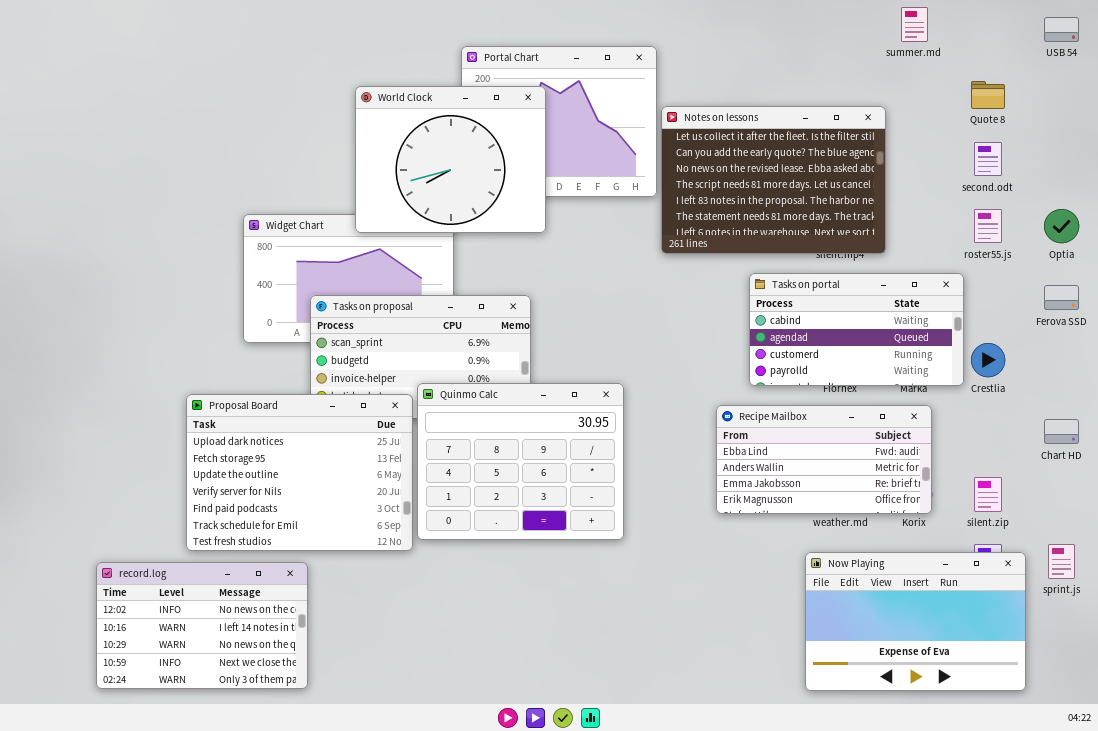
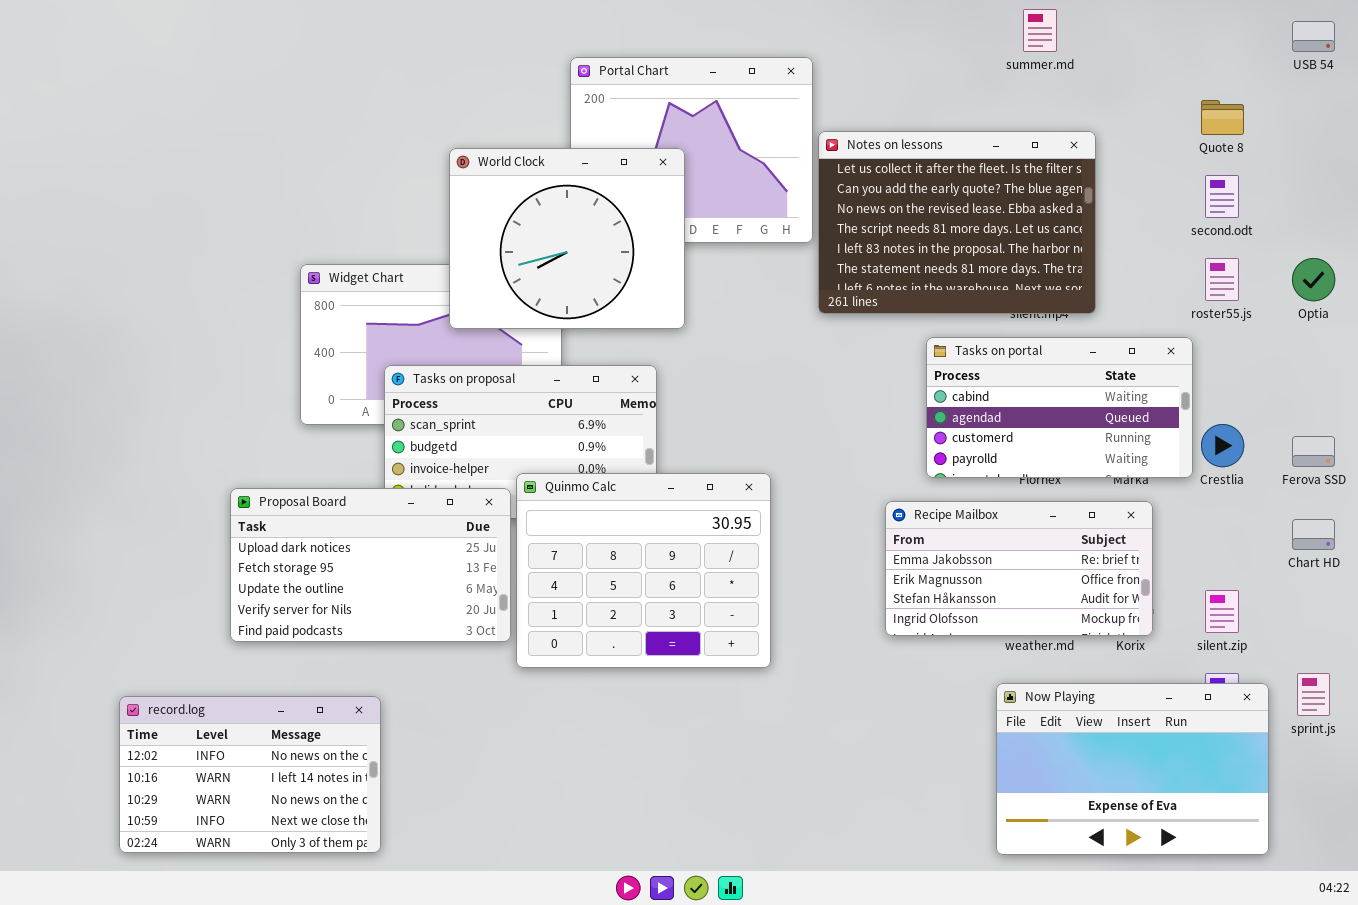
summer.md: [901,7,928,42] -> [1023,9,1057,52], moved
World Clock: [355,86,546,233] -> [449,148,685,329], moved
Ferova SSD: [1044,285,1079,310] -> [1292,436,1335,467], moved
Proposal Board: [186,394,413,551] -> [230,488,511,642], resized
Recipe Mailbox: [716,405,932,514] -> [885,501,1153,636], scrolled down 2 rows

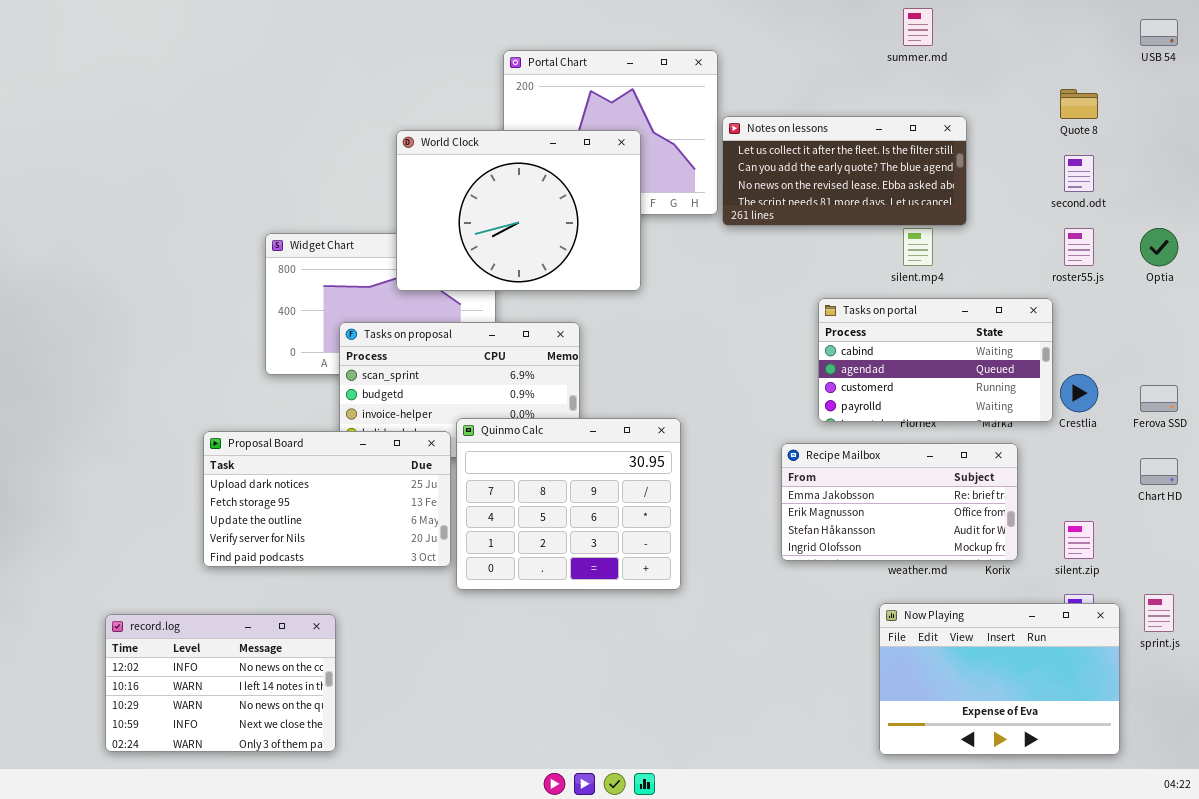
Notes on lessons: [818,131,1096,314] -> [722,116,967,226], resized
World Clock: [449,148,685,329] -> [396,130,641,291], resized

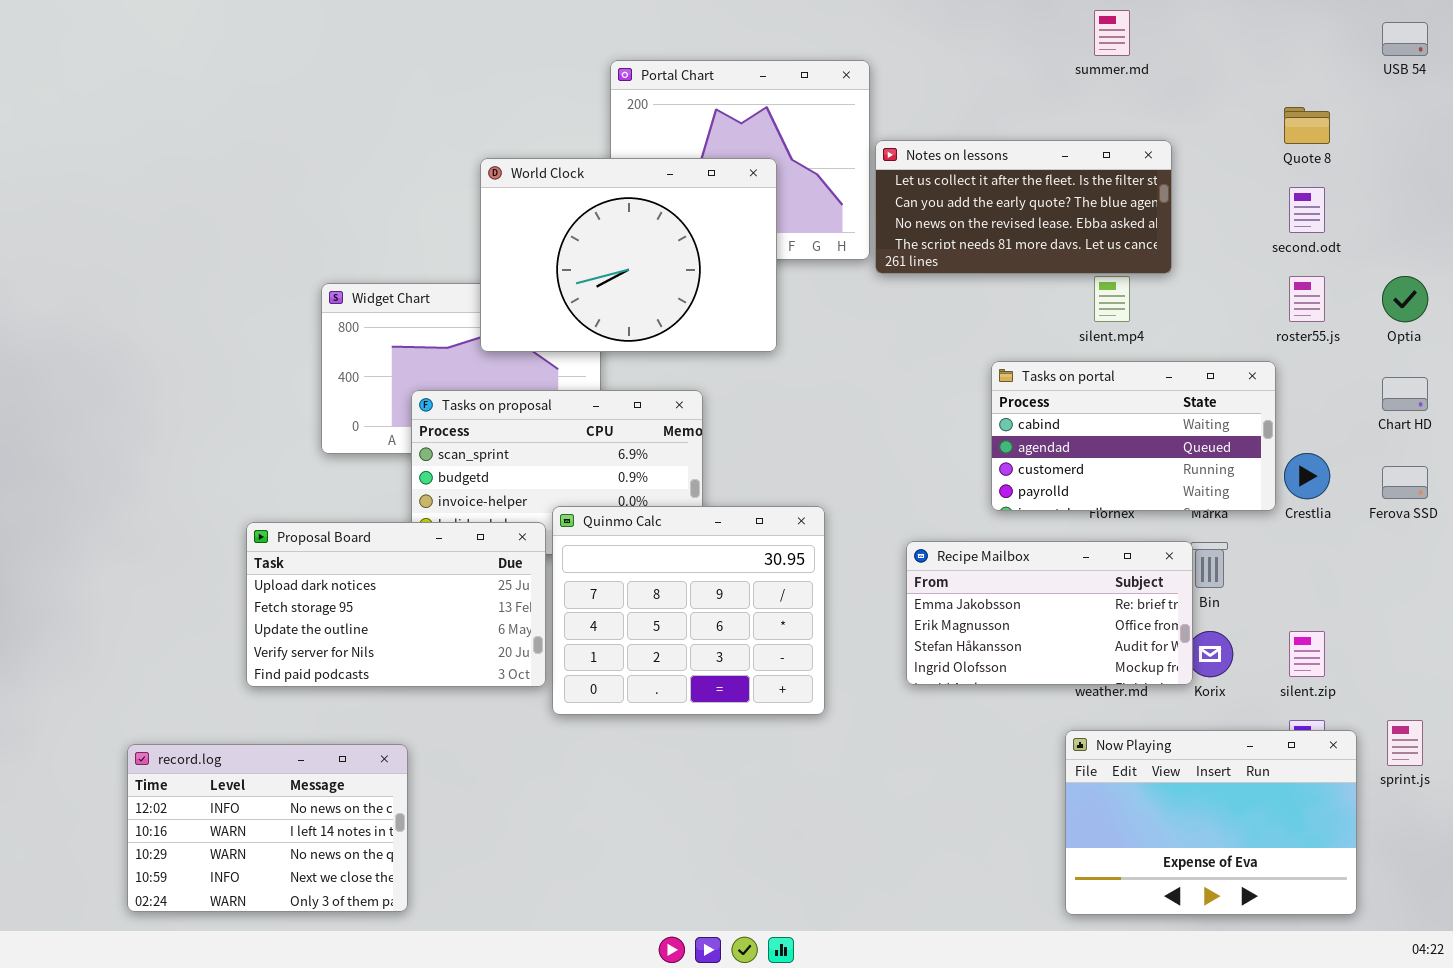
Recipe Mailbox: [781,443,1018,561] -> [906,541,1193,685], moved
Chart HD: [1140,458,1178,485] -> [1382,377,1428,411], moved

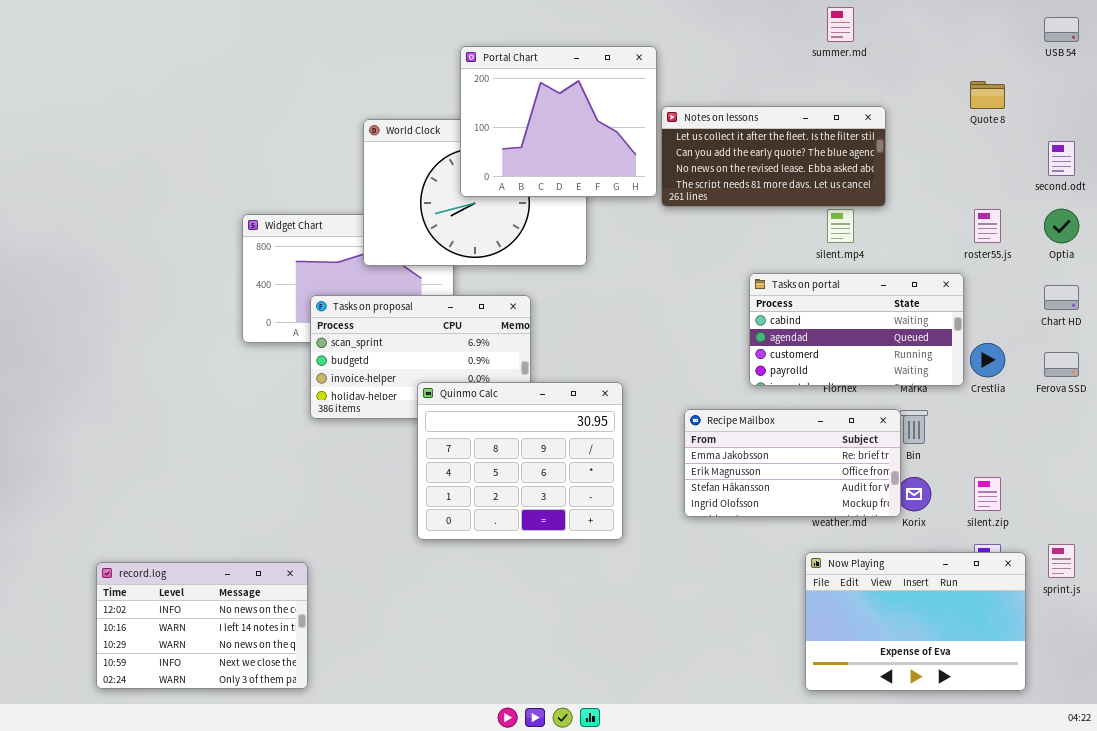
Portal Chart: [610,60,870,260] -> [460,46,657,197], raised
second.odt: [1289,187,1325,233] -> [1048,141,1075,176], moved
Proposal Board: [246,522,546,687] -> none, closed

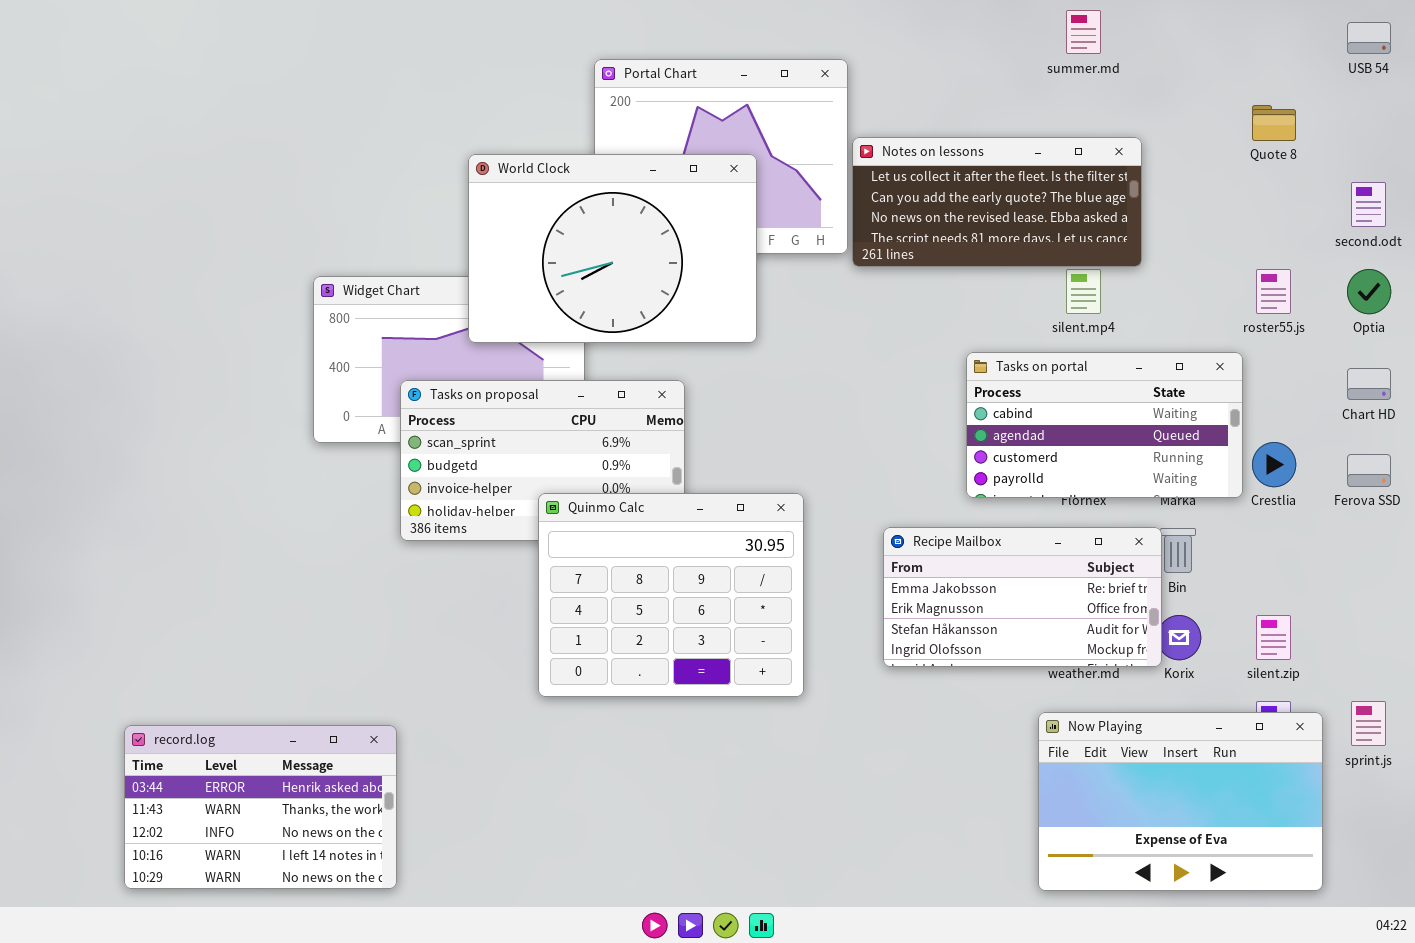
World Clock: [363,119,587,266] -> [468,154,757,343], raised
record.log: [96,562,308,689] -> [124,725,397,889], scrolled up 2 rows

